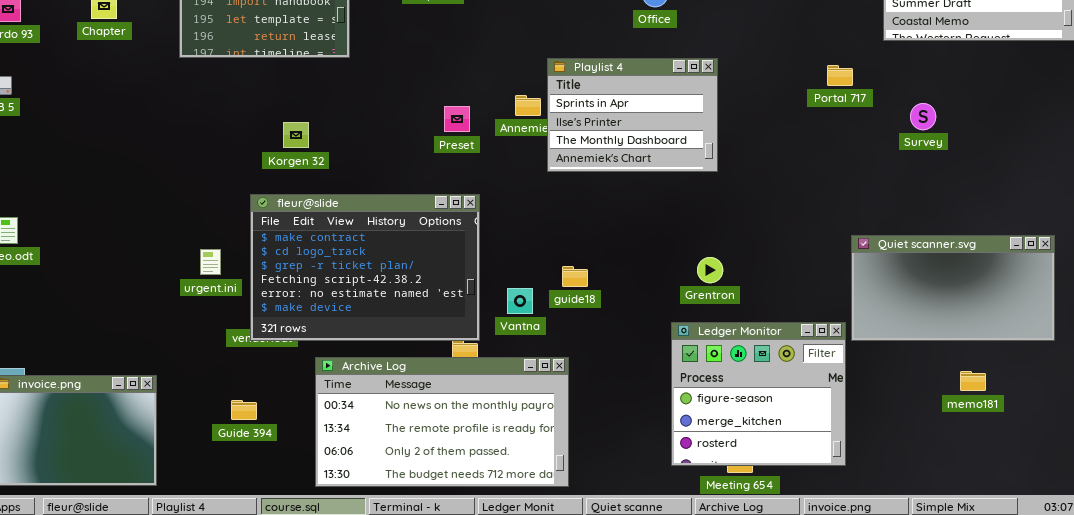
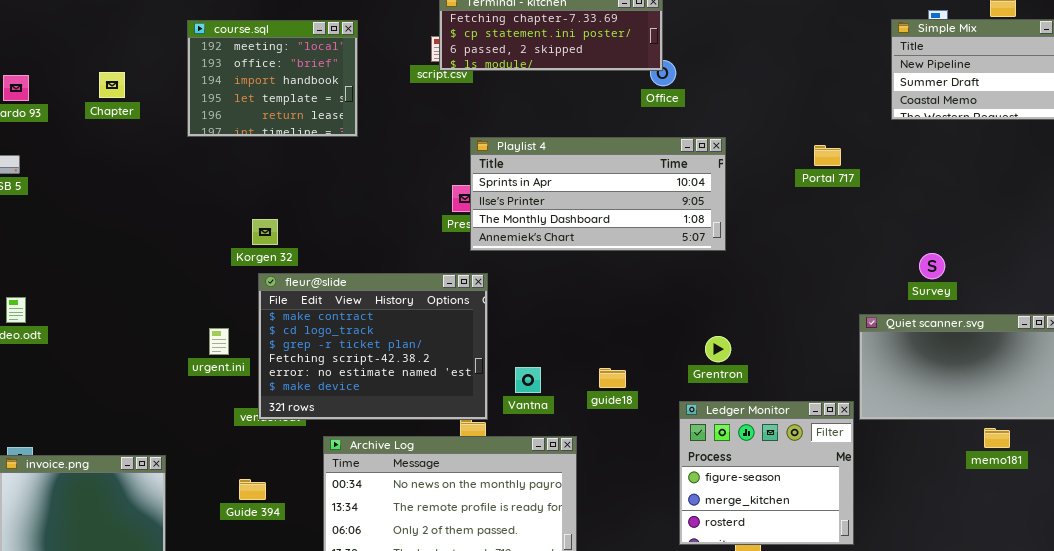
Playlist 4: [547,58,718,172] -> [470,137,726,251], resized
Portal 717: [827,65,853,86] -> [814,145,841,166], moved
Survey: [910,103,936,130] -> [919,253,945,279], moved
Korgen 32: [283,122,309,148] -> [252,219,278,245], moved
guide18: [562,266,588,287] -> [599,368,626,388], moved
memo181: [960,371,986,391] -> [984,428,1010,448], moved

